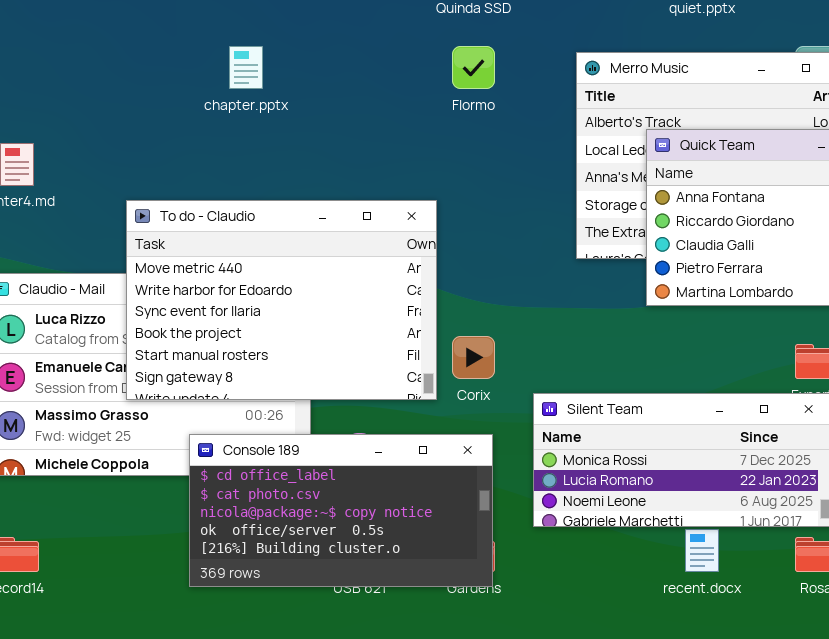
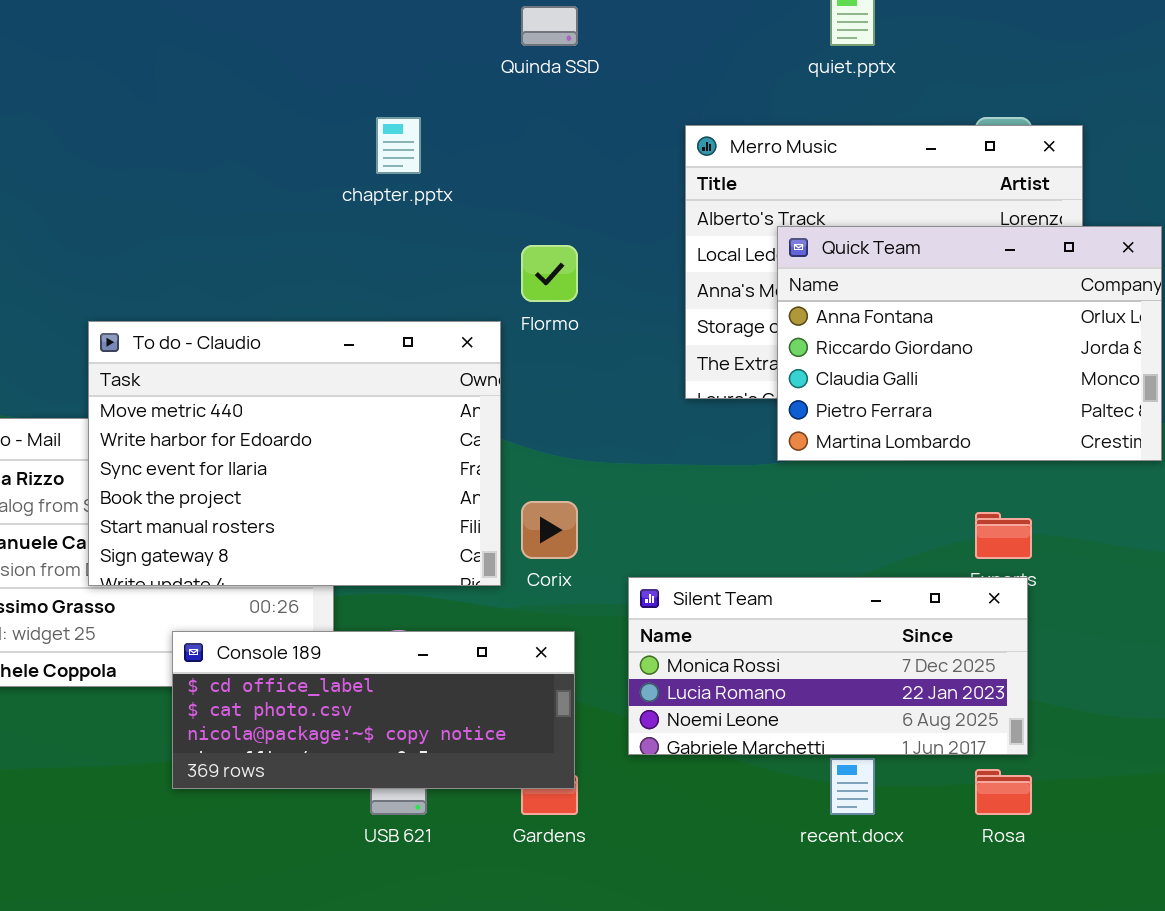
chapter.pptx: [229,46,263,89] -> [376,117,421,174], moved
Flormo: [452,46,495,89] -> [521,245,578,302], moved
Console 189: [189,434,493,587] -> [172,631,575,789], resized

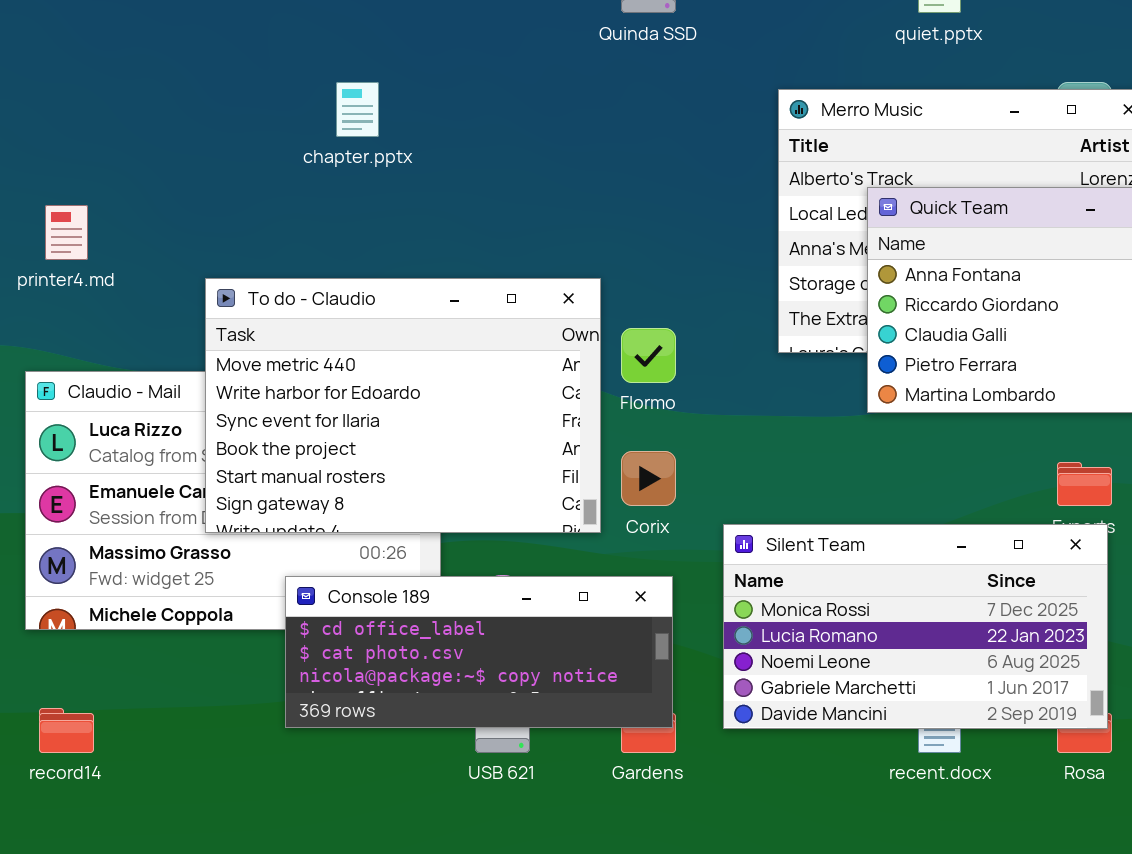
chapter.pptx: [376,117,421,174] -> [336,82,379,137], moved
Flormo: [521,245,578,302] -> [621,328,676,383], moved
Silent Team: [628,577,1028,755] -> [723,524,1108,729], resized

